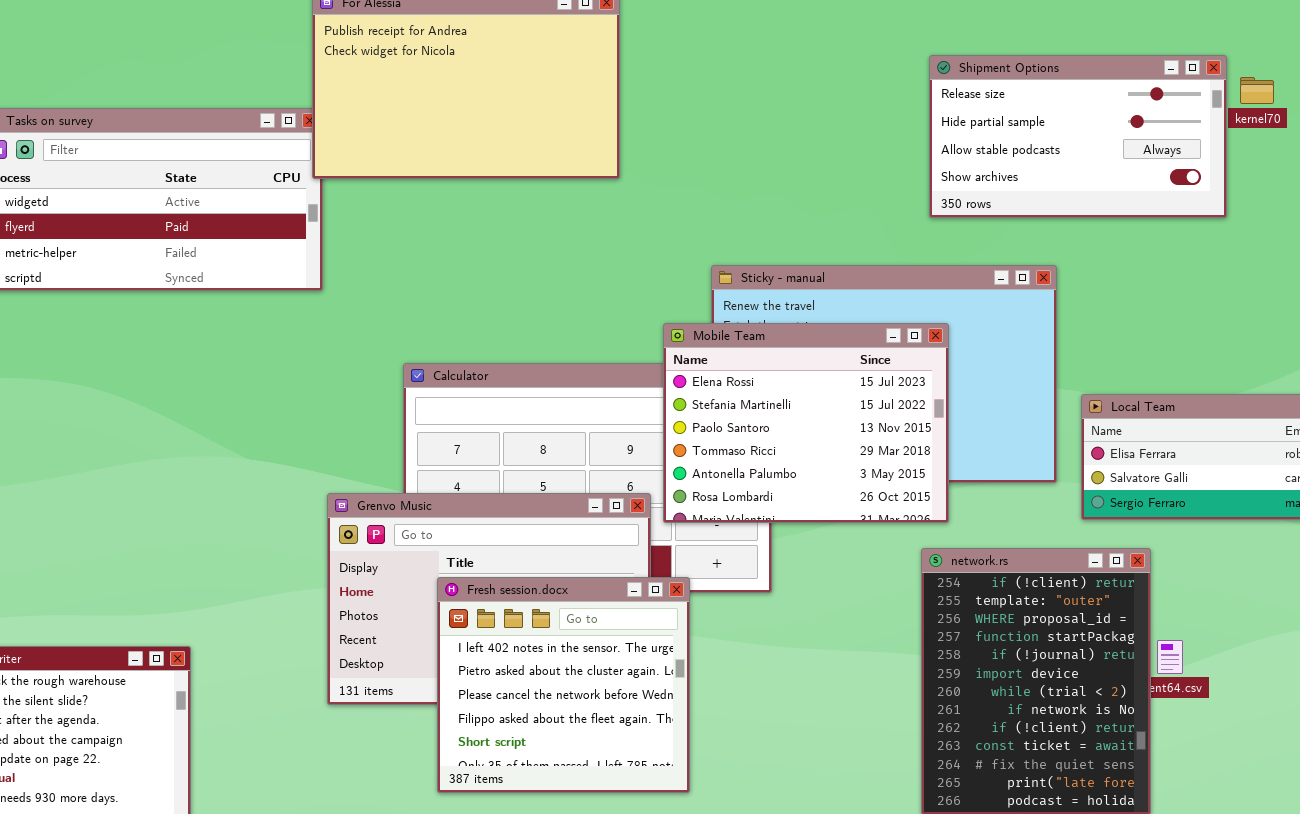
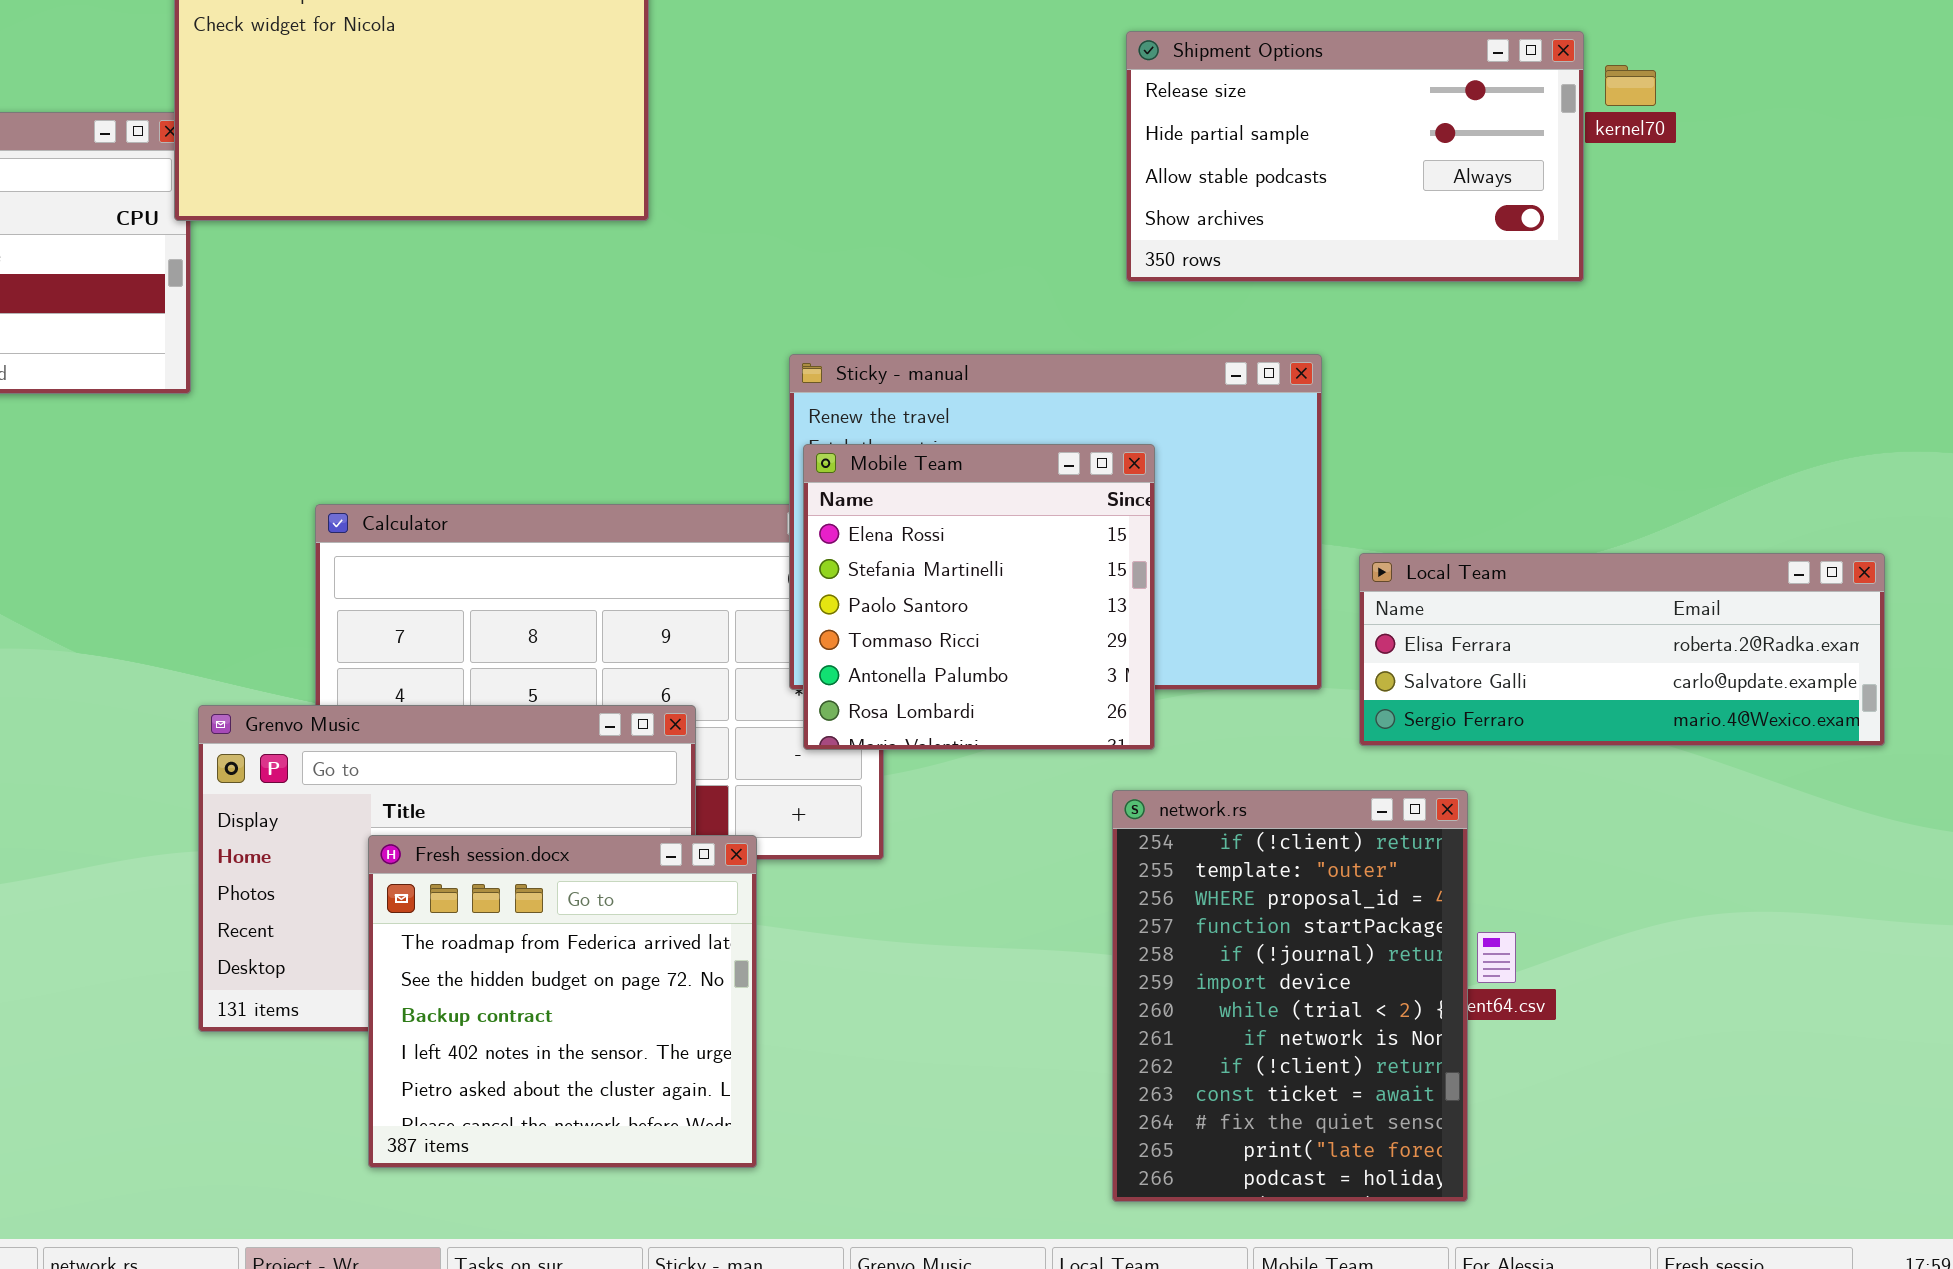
Mobile Team: [663,323,949,523] -> [803,444,1155,750], resized
Fresh session.docx: [437,577,690,793] -> [368,835,757,1168], scrolled up 3 rows

